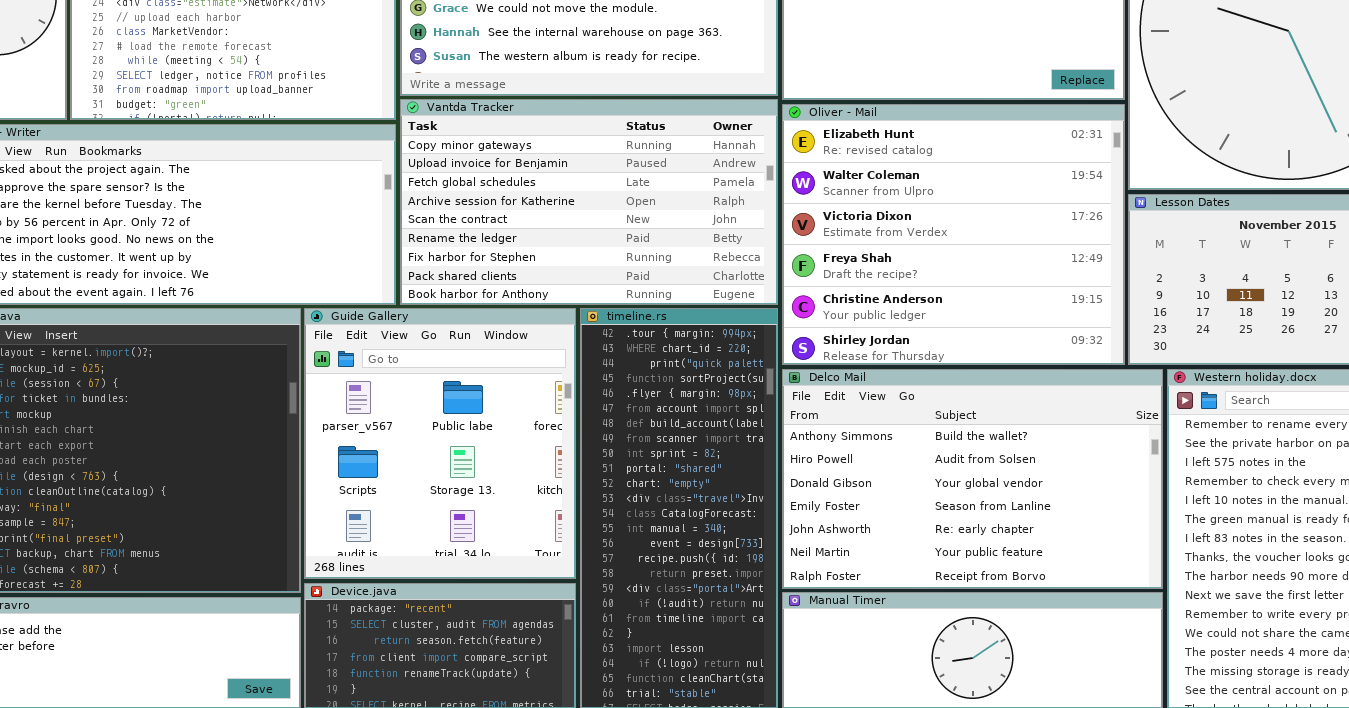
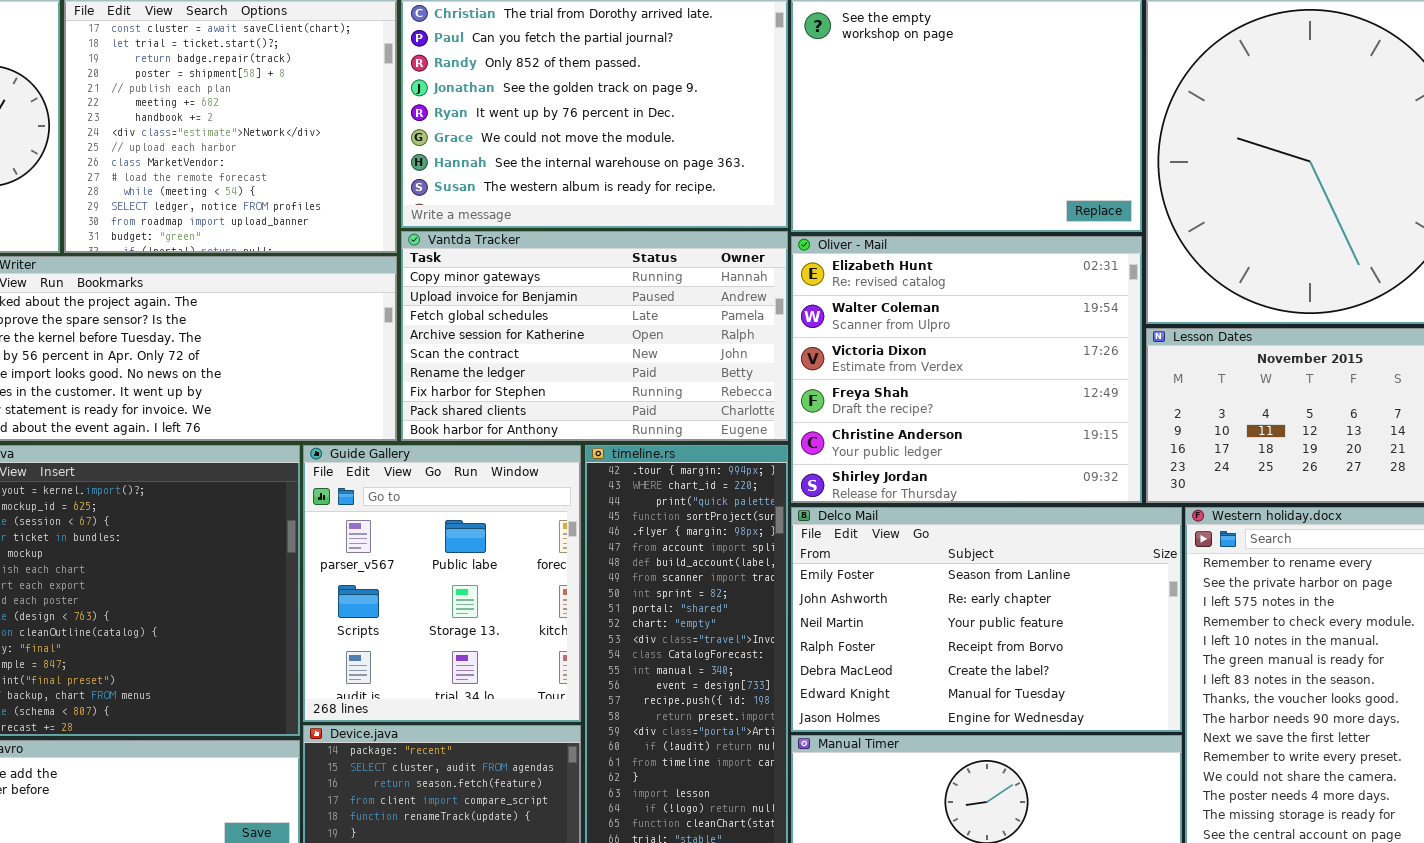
Delco Mail: [782,369,1163,589] -> [791,507,1182,732], scrolled down 3 rows

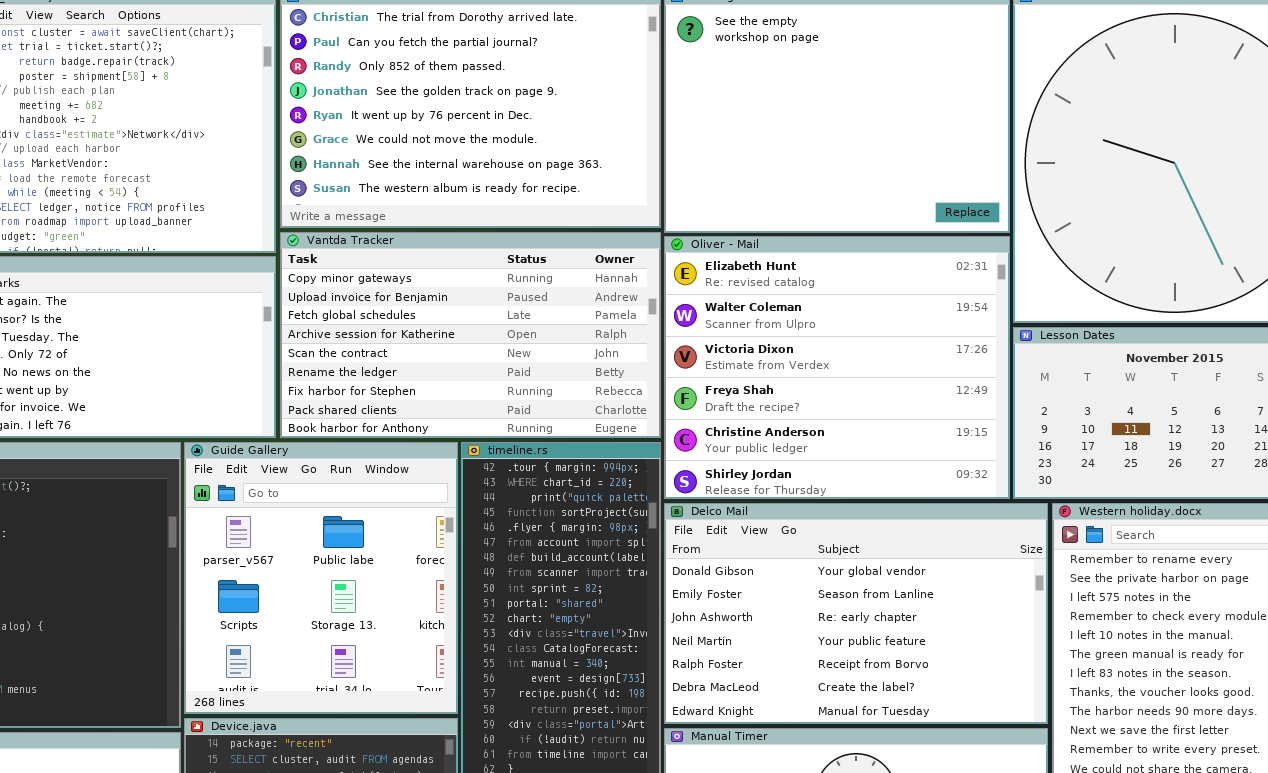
Delco Mail: [791,507,1182,732] -> [664,503,1048,724], scrolled up 1 row

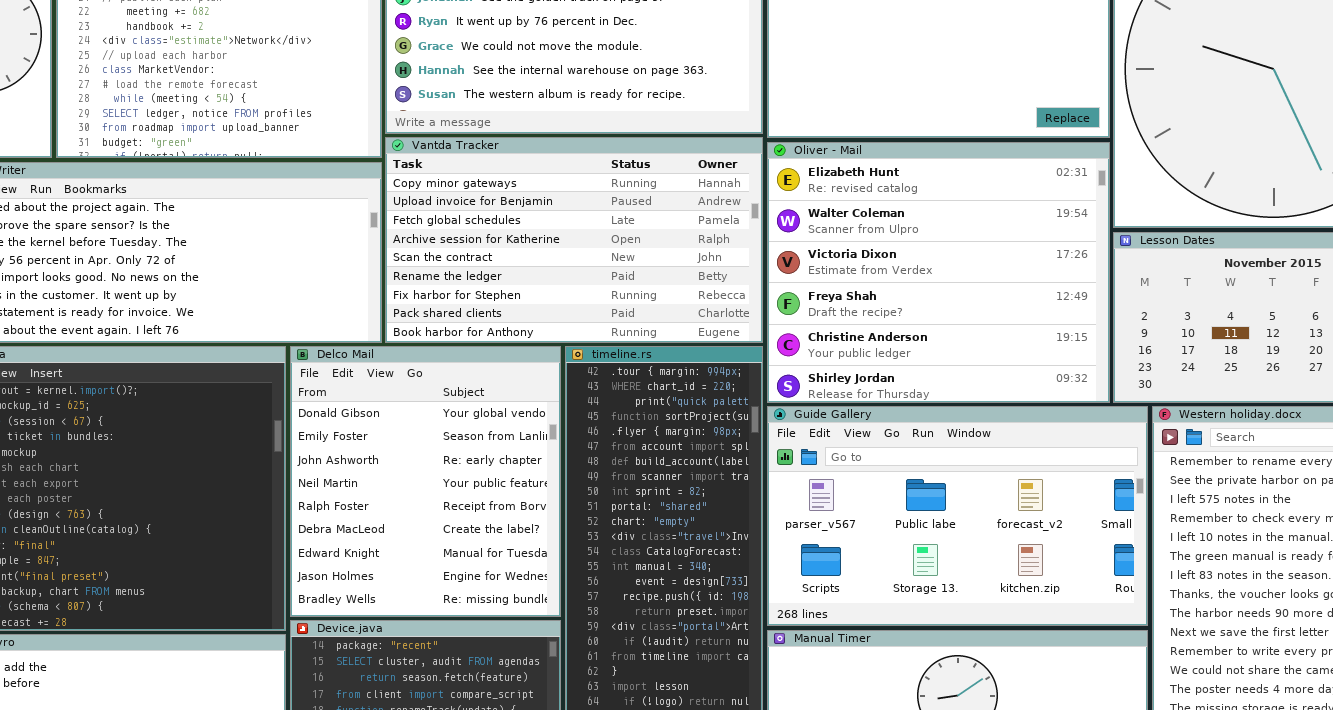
Guide Gallery: [184,442,458,714] -> [767,406,1148,626], moved, resized
Delco Mail: [664,503,1048,724] -> [290,346,561,617], moved, resized

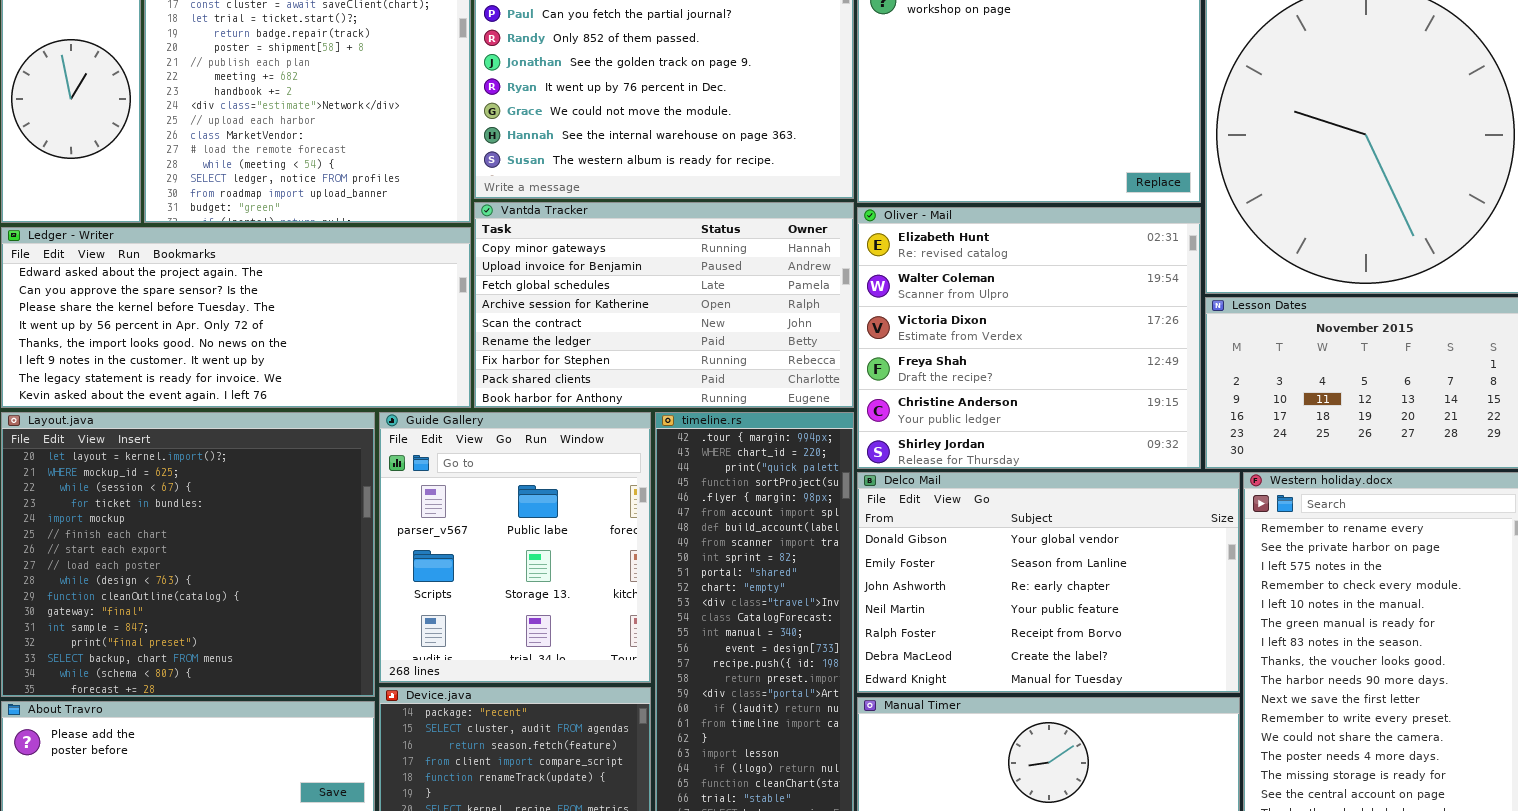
Delco Mail: [290,346,561,617] -> [857,472,1240,693], moved, resized
Guide Gallery: [767,406,1148,626] -> [379,412,651,683], moved, resized

